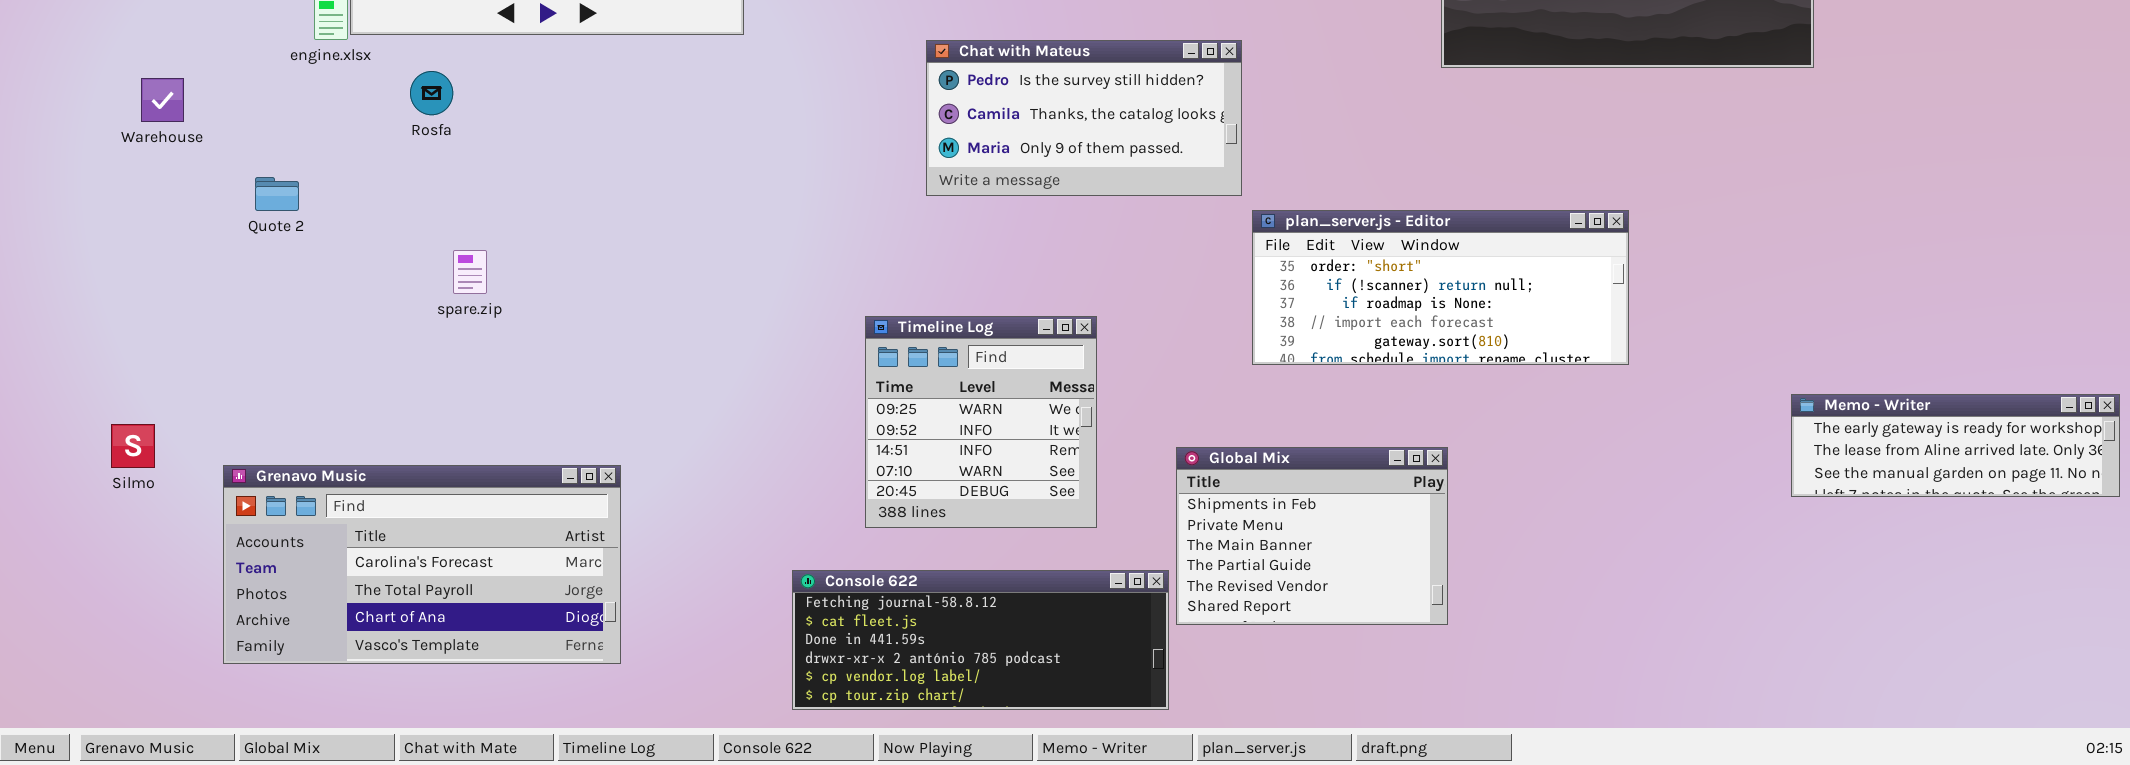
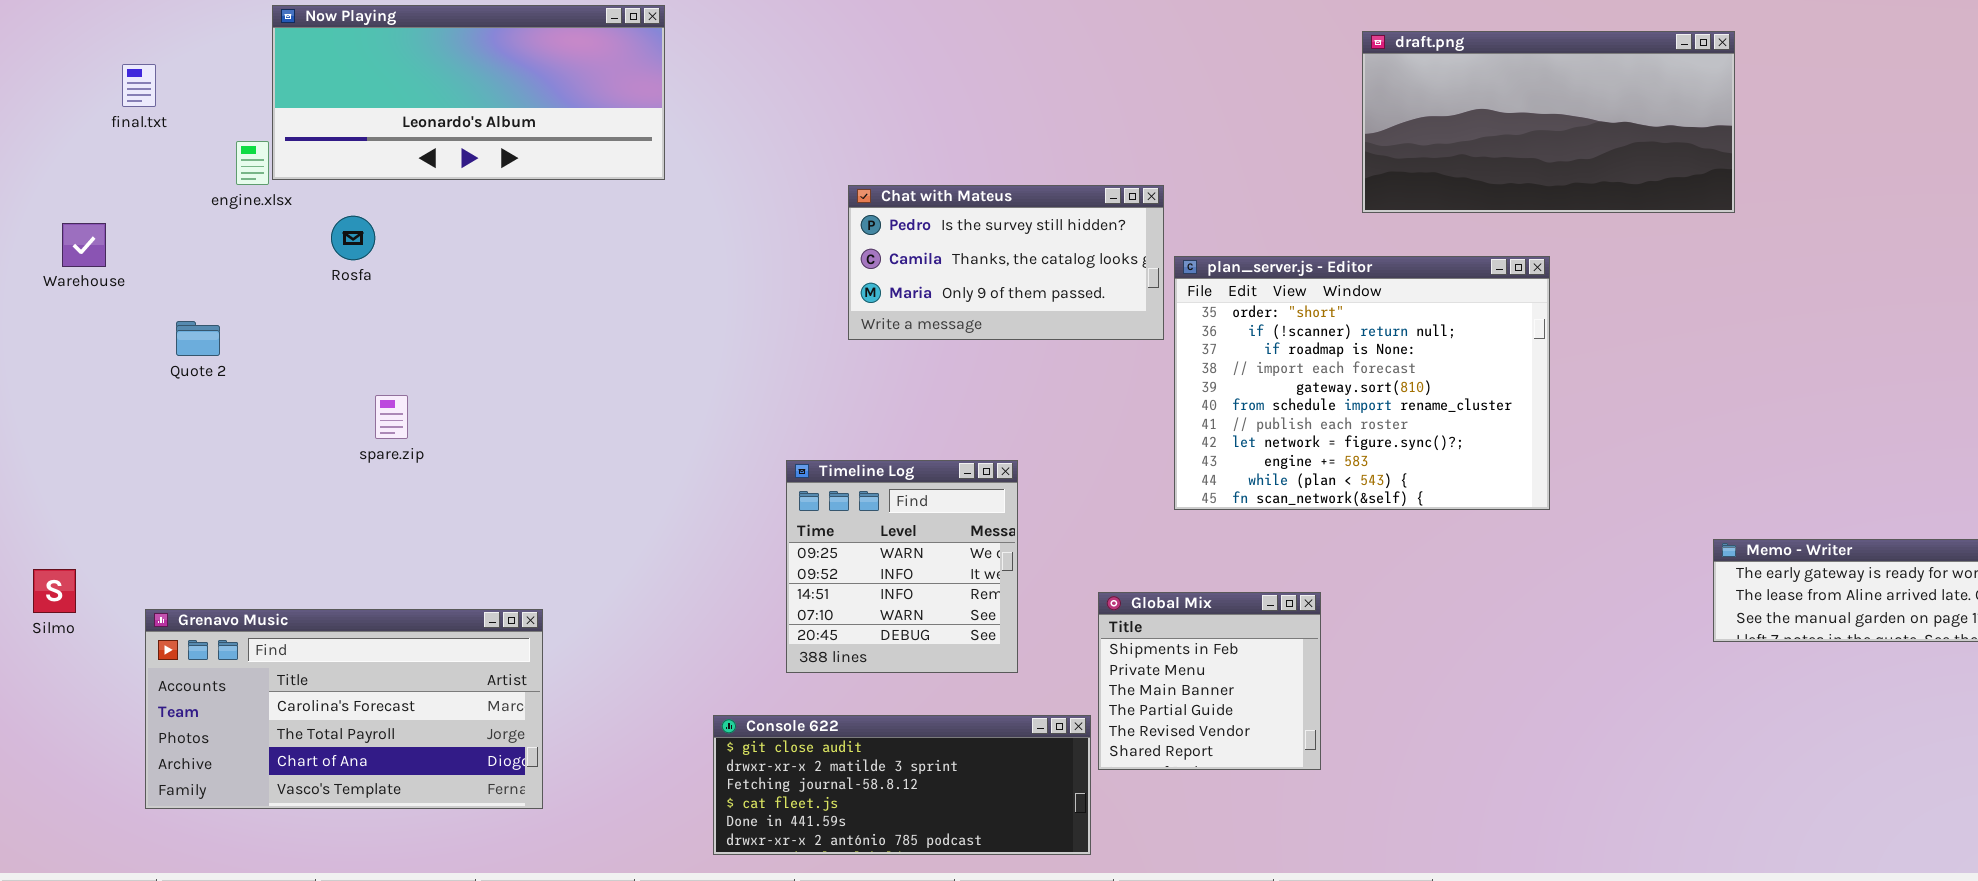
plan_server.js - Editor: [1252,210,1629,365] -> [1174,256,1550,510], resized
Global Mix: [1176,447,1448,625] -> [1098,592,1321,770], resized
Console 622: [792,570,1169,710] -> [713,715,1091,855], scrolled up 2 rows

